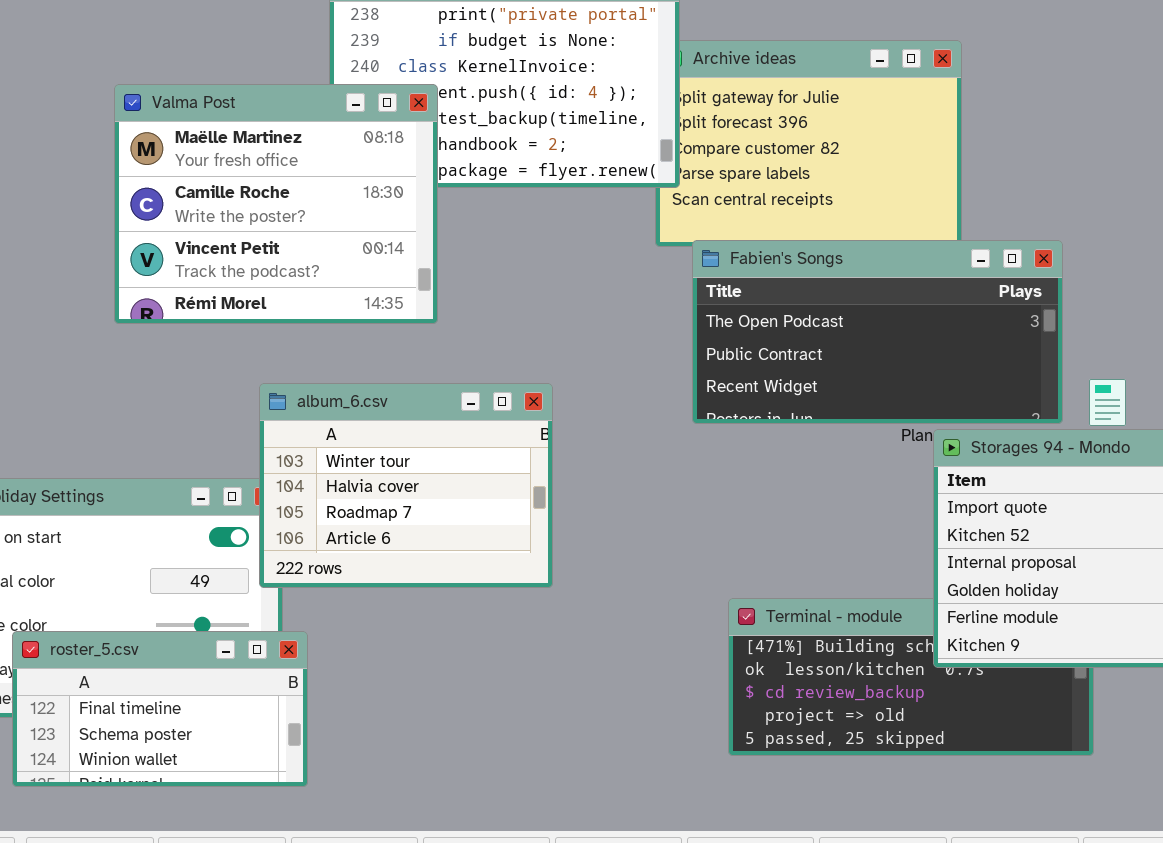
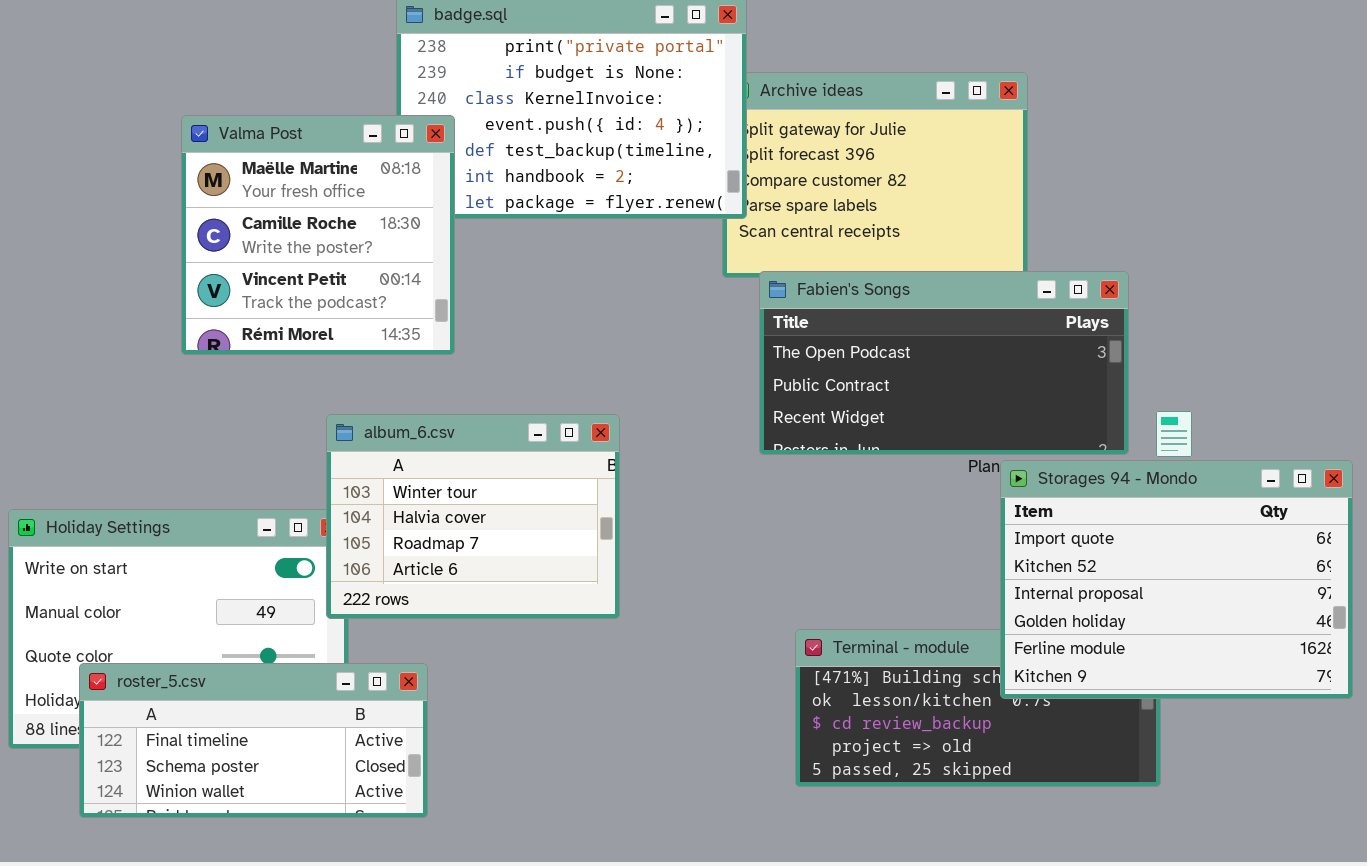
Valma Post: [114,84,438,324] -> [181,115,455,355], resized
roster_5.csv: [12,631,308,787] -> [79,663,428,818], resized

